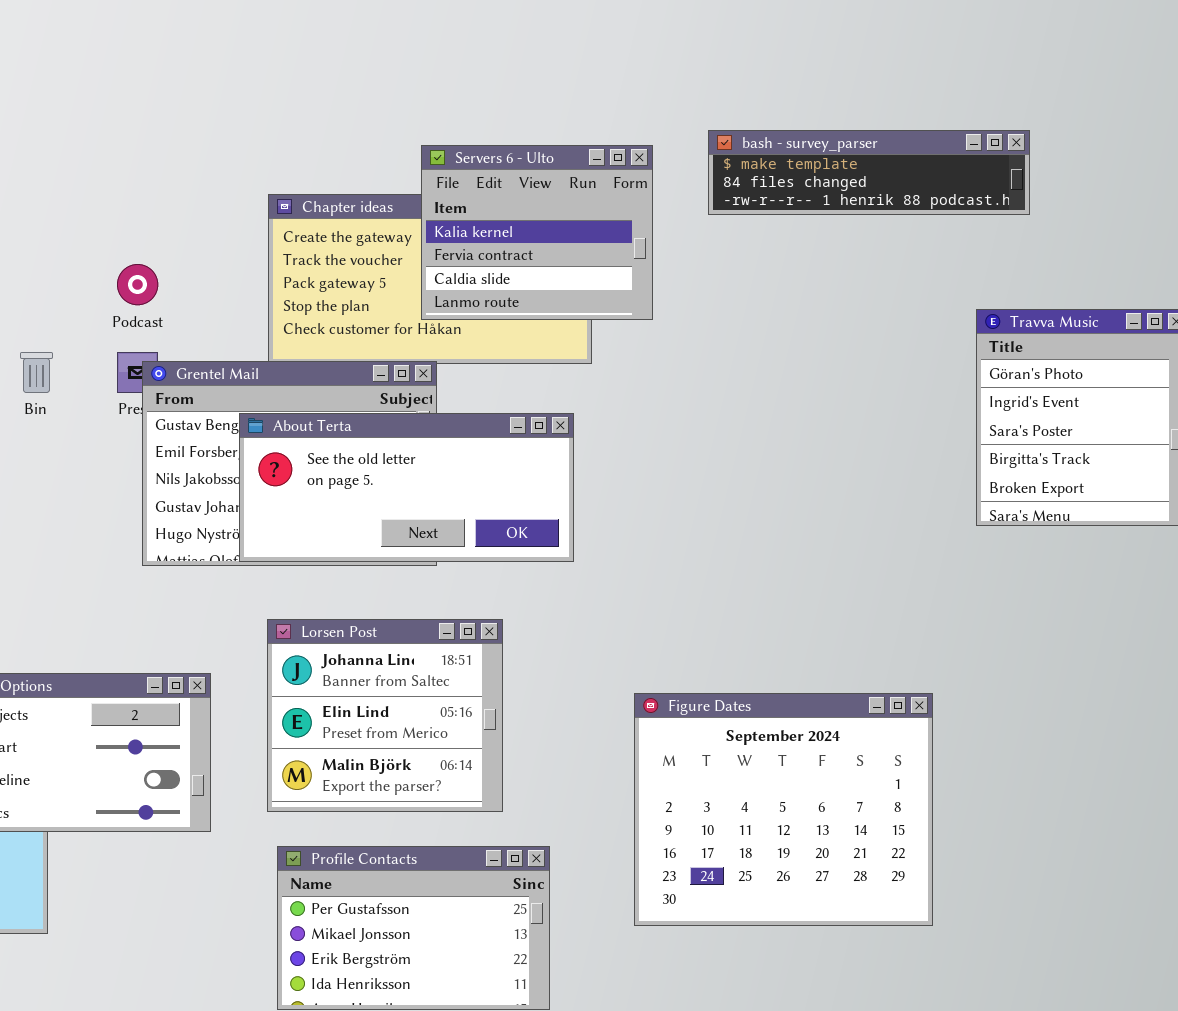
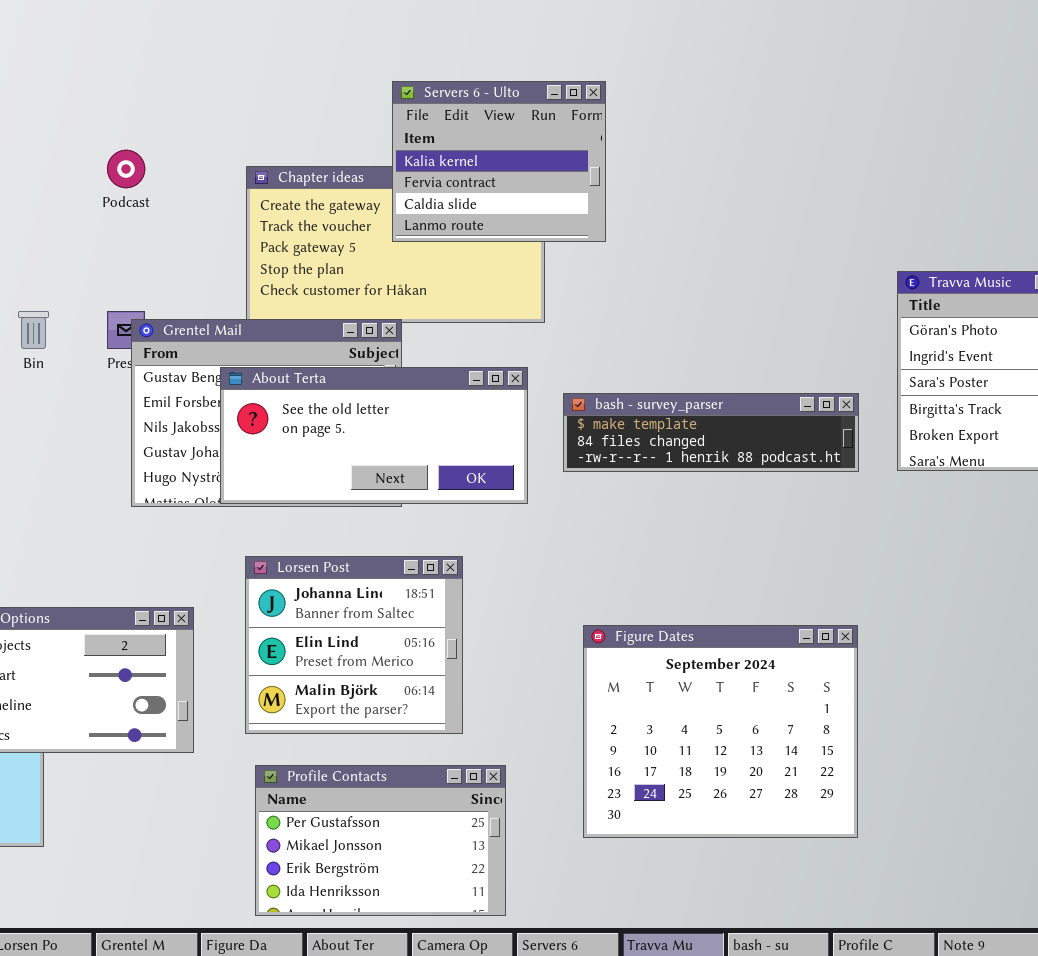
bash - survey_parser: [708,130,1030,215] -> [563,393,859,472], moved
Servers 6 - Ulto: [421,145,653,320] -> [392,81,606,242], moved
Podcast: [117,264,158,305] -> [107,150,145,188], moved

